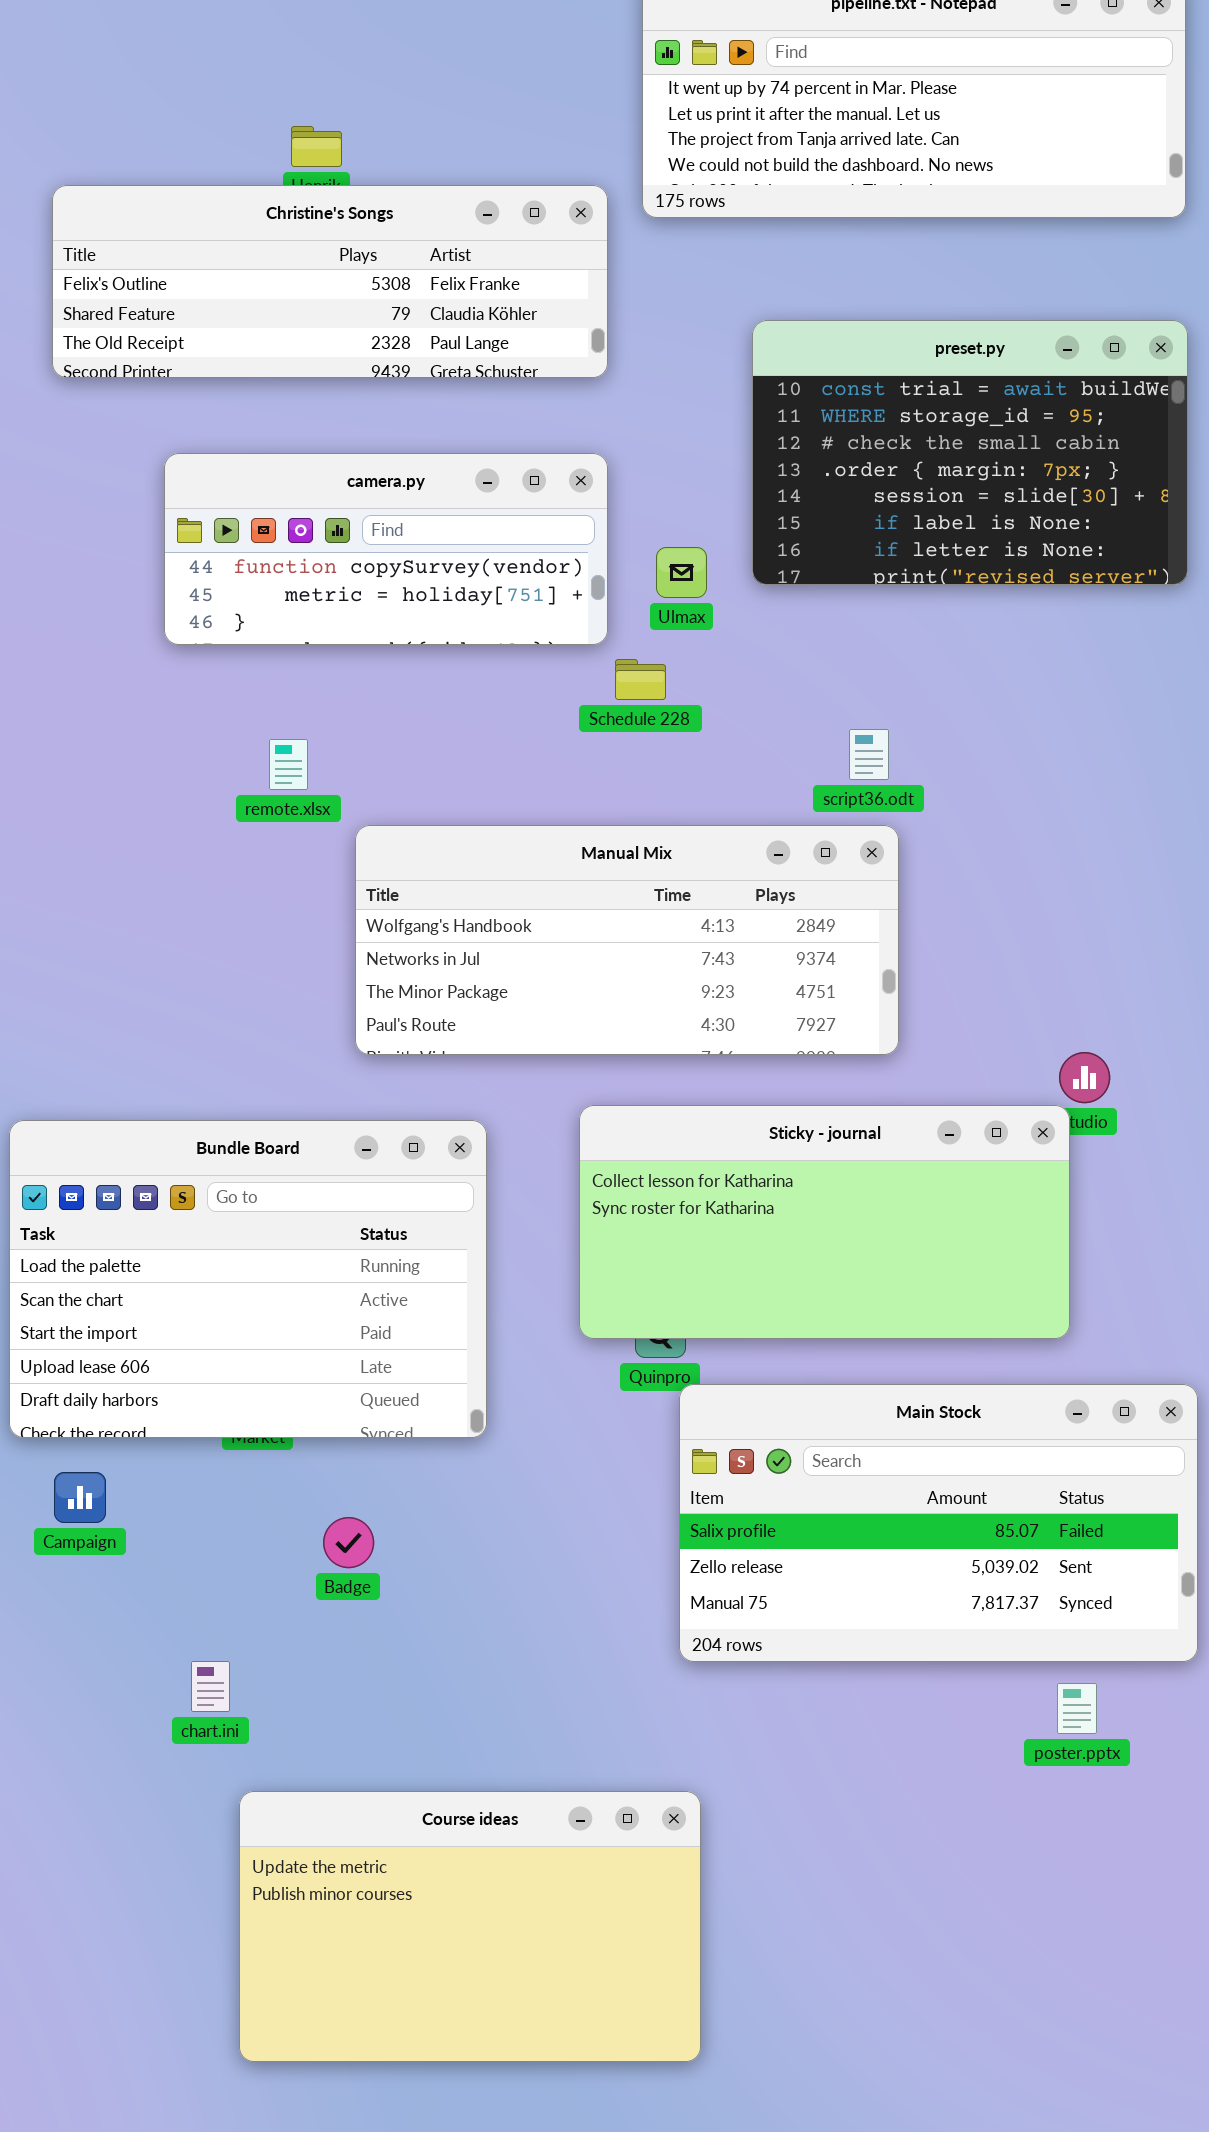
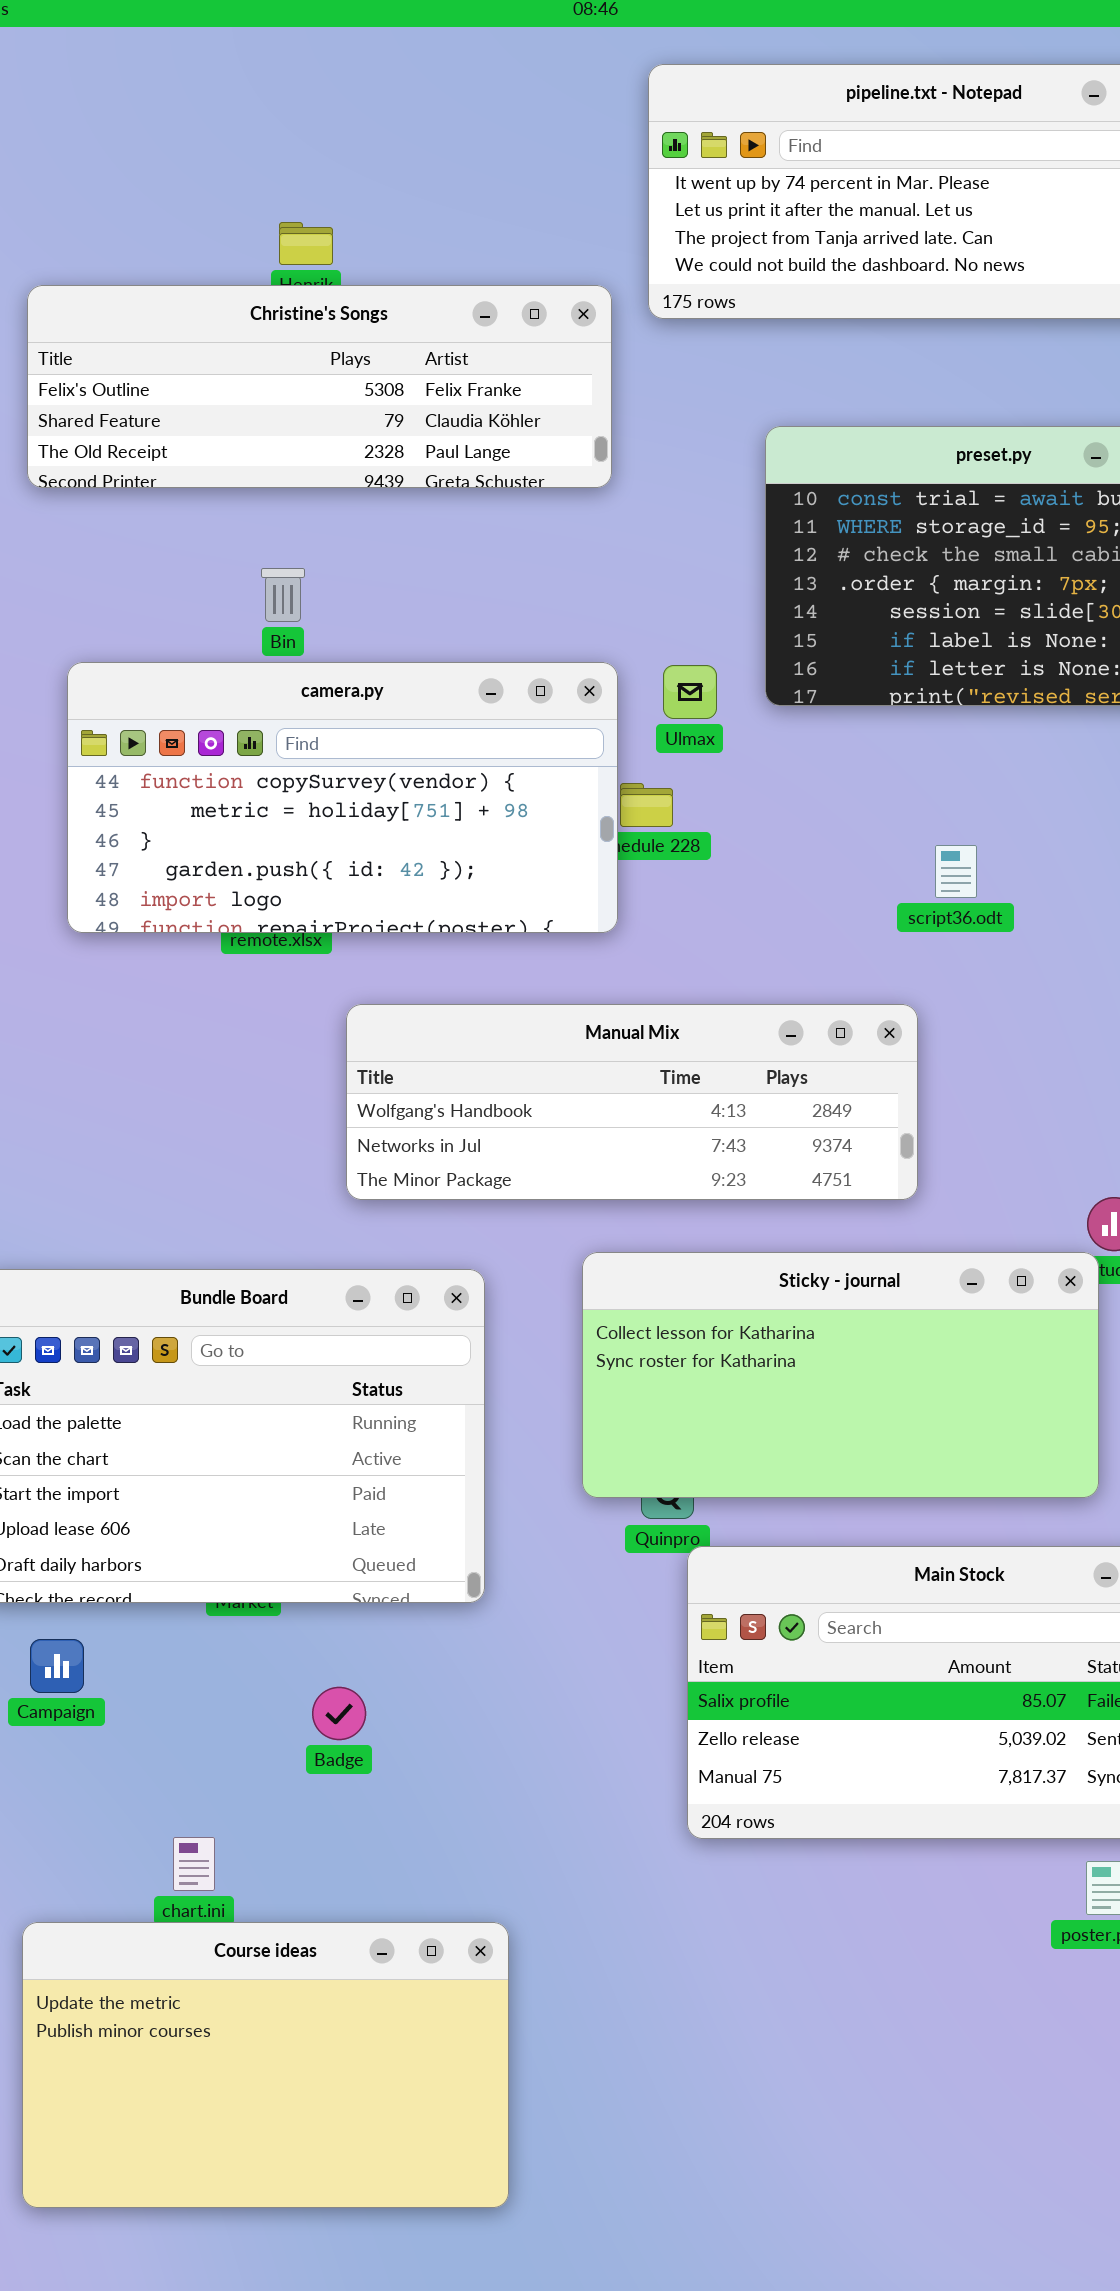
camera.py: [164,453,608,645] -> [67,662,618,933], moved, resized
script36.odt: [849,729,889,780] -> [935,845,977,898], moved
Manual Mix: [355,825,899,1055] -> [346,1004,918,1200], resized
Course ideas: [239,1791,701,2062] -> [22,1922,509,2208], moved

